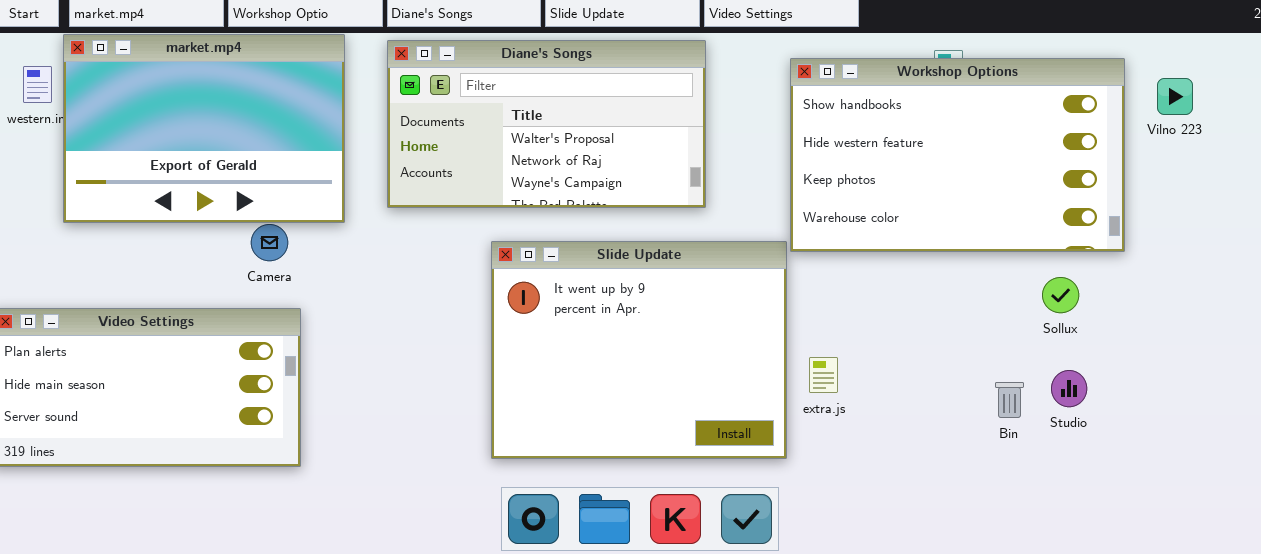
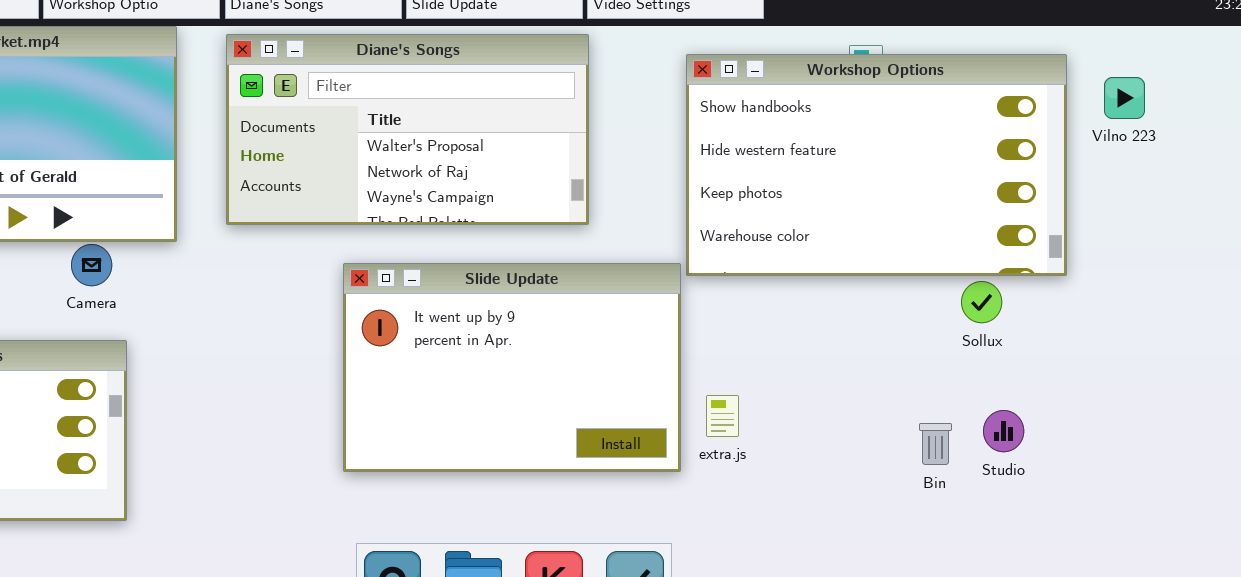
Slide Update: [491,241,787,459] -> [343,263,681,472], resized
Sollux: [1042,277,1079,313] -> [961,281,1002,323], moved

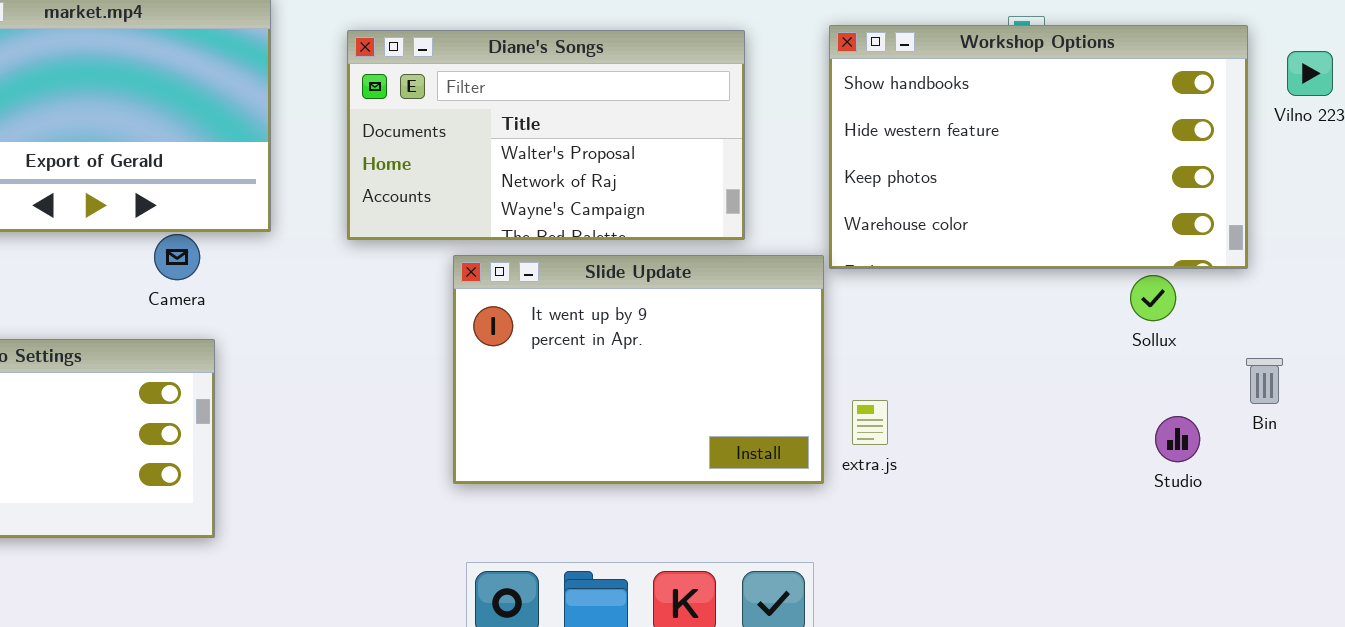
Diane's Songs: [226,34,589,225] -> [347,30,745,240], moved
Bin: [919,423,952,465] -> [1246,358,1283,404], moved

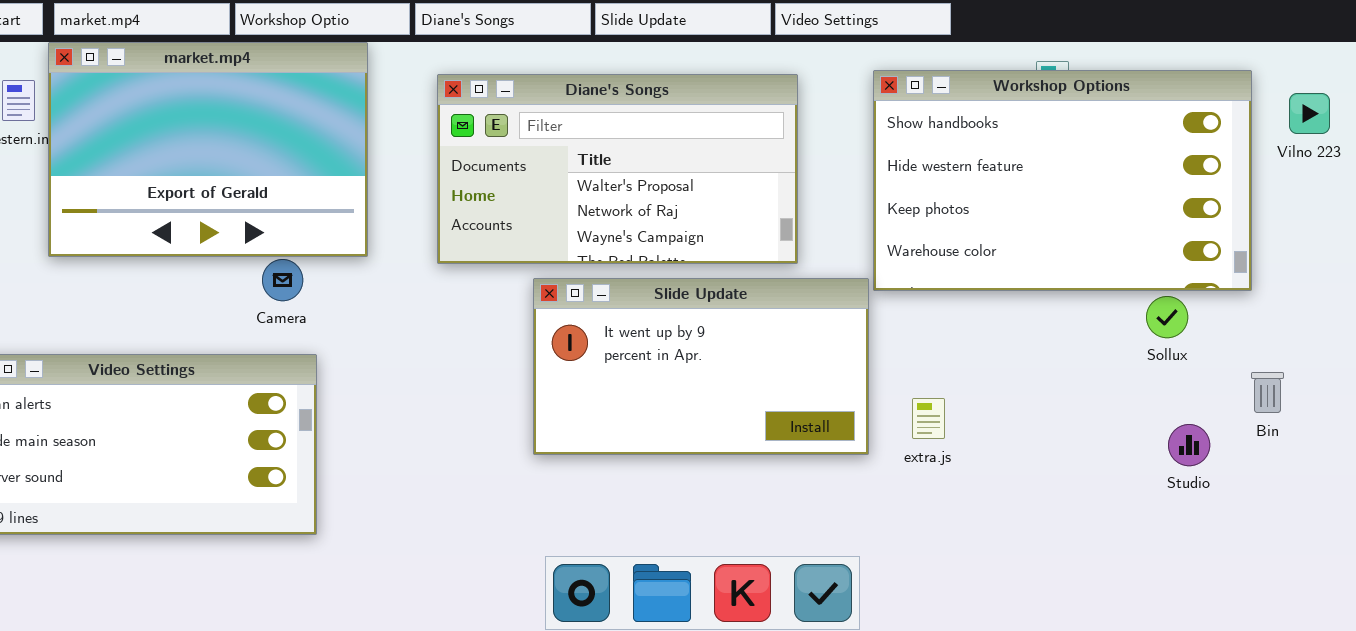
Slide Update: [453,255,824,484] -> [533,278,869,455], resized
extra.js: [852,400,888,445] -> [912,398,945,439], moved

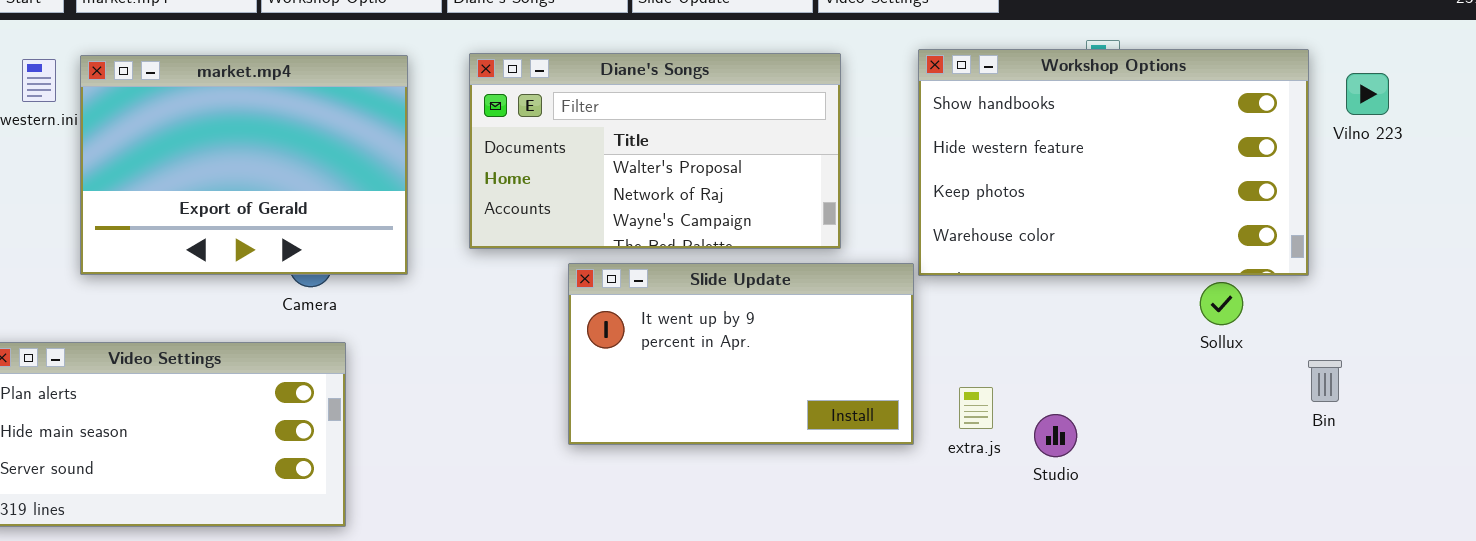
market.mp4: [48,42,368,257] -> [80,55,408,275], moved
Studio: [1168,424,1210,466] -> [1034,414,1077,457], moved

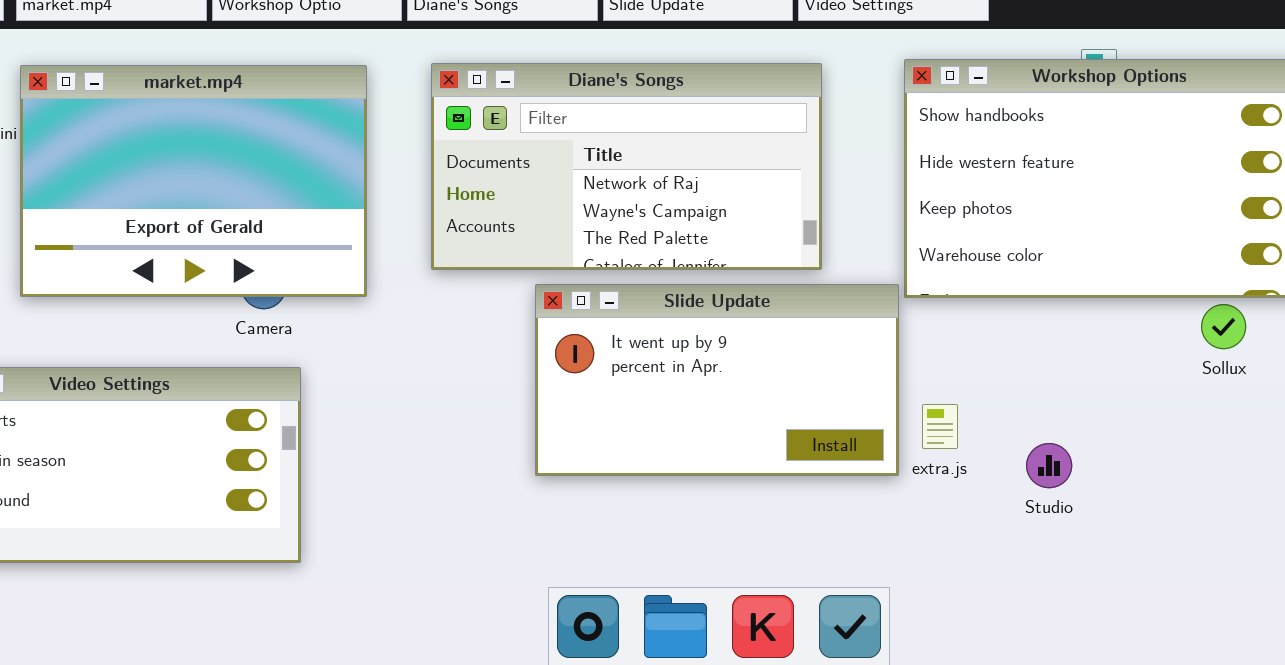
Diane's Songs: [469,53,841,249] -> [431,63,822,270], scrolled down 1 row
extra.js: [959,387,993,429] -> [922,404,958,449], moved

